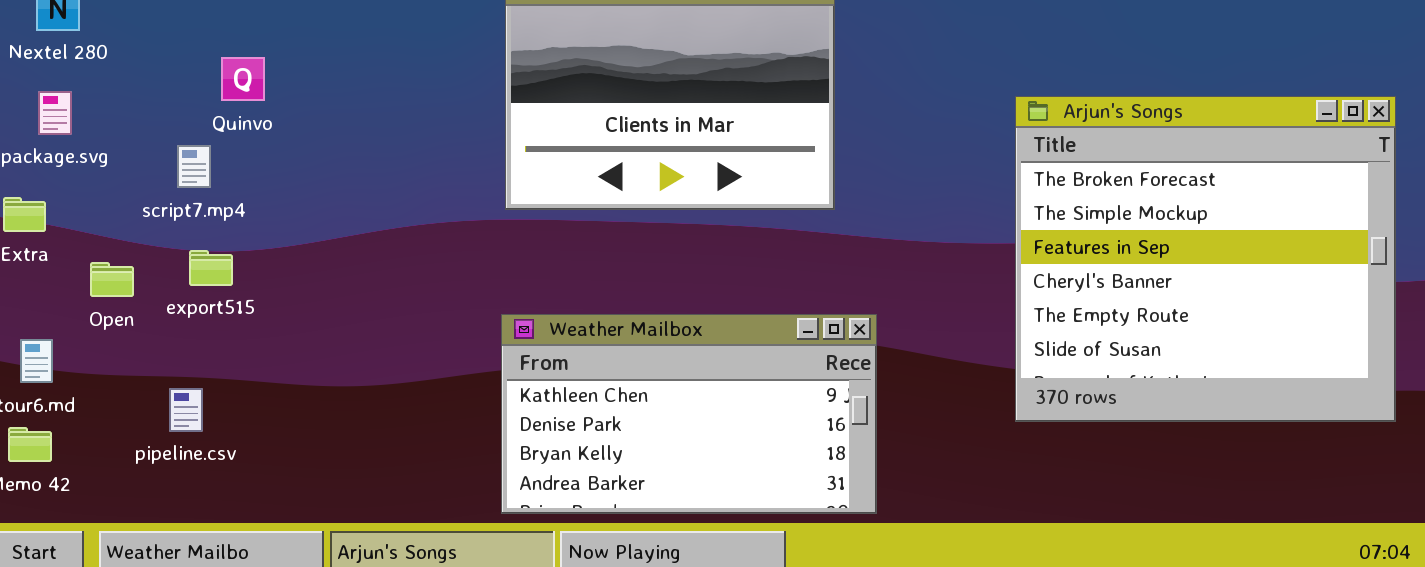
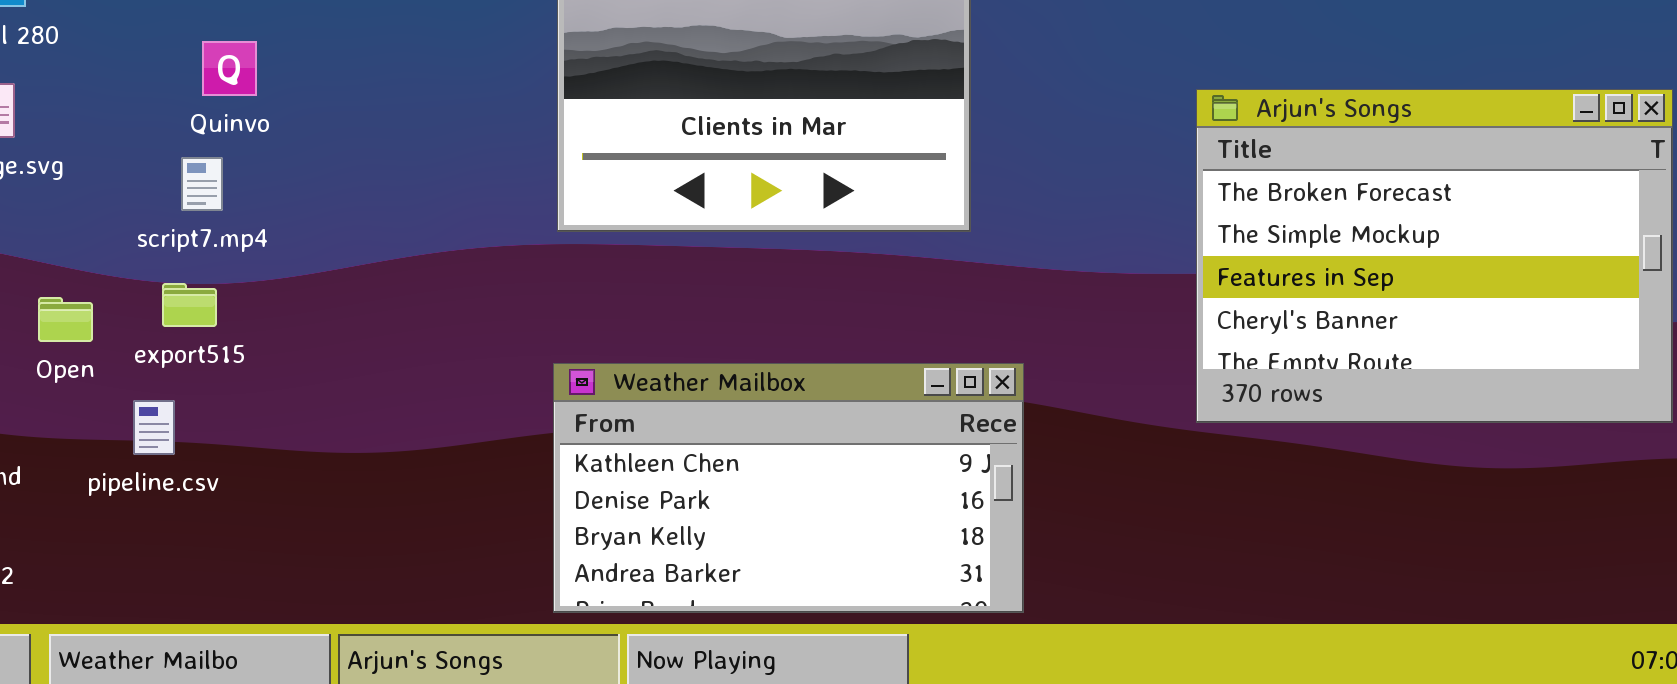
Arjun's Songs: [1015,96,1396,422] -> [1196,89,1673,423], resized
script7.mp4: [177,145,211,188] -> [181,157,223,211], moved
pipeline.csv: [169,388,203,432] -> [133,400,175,455], moved

